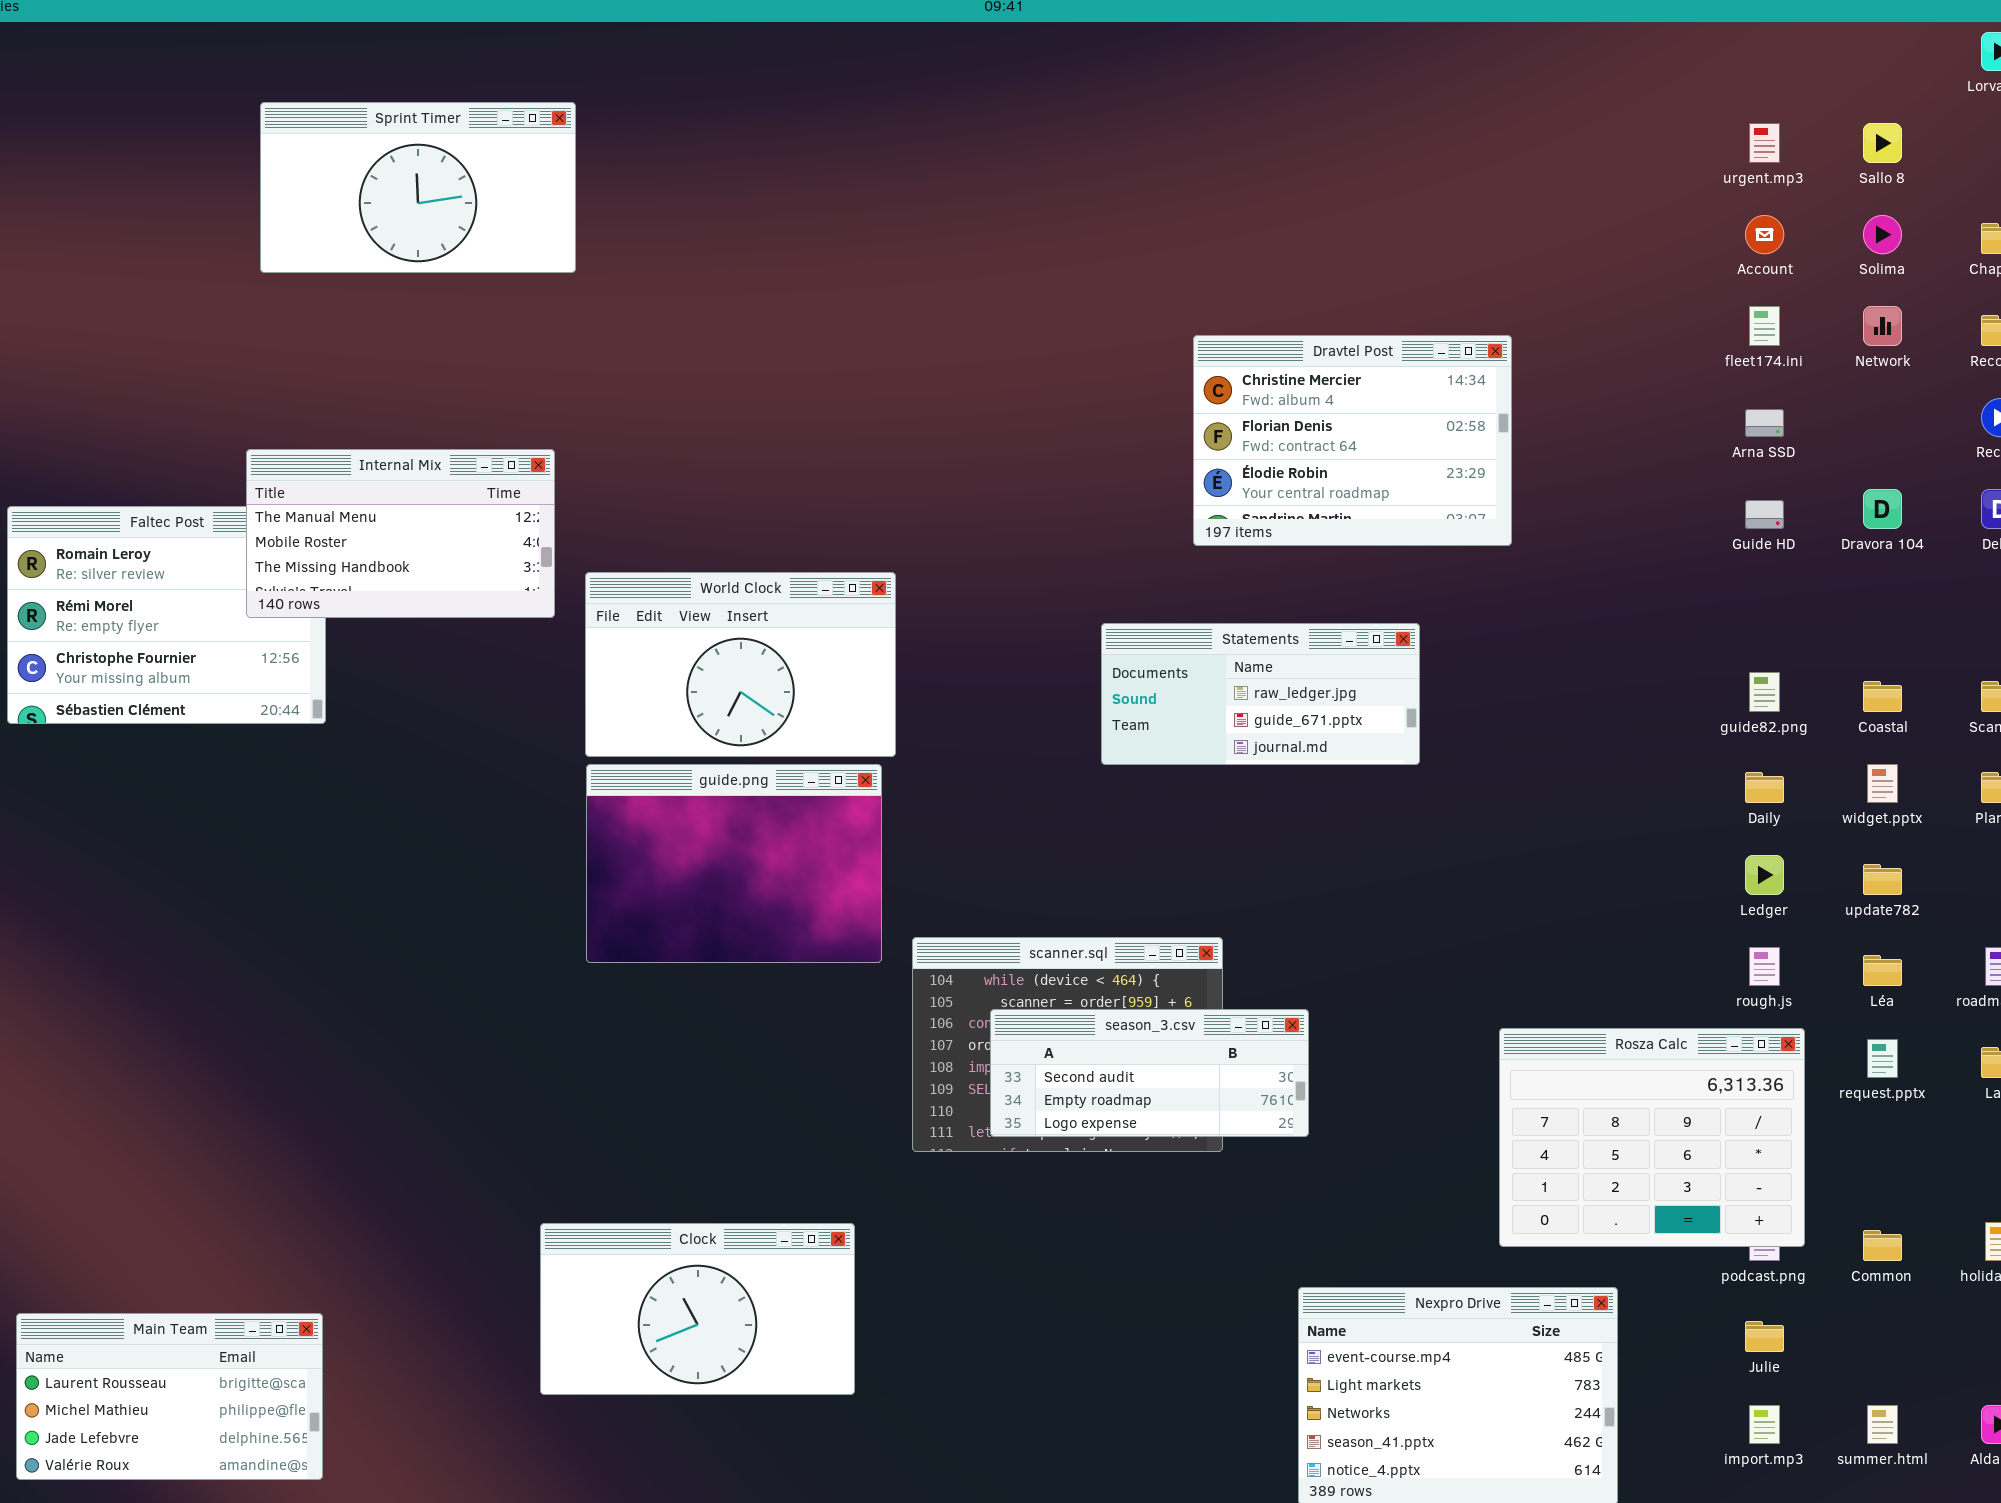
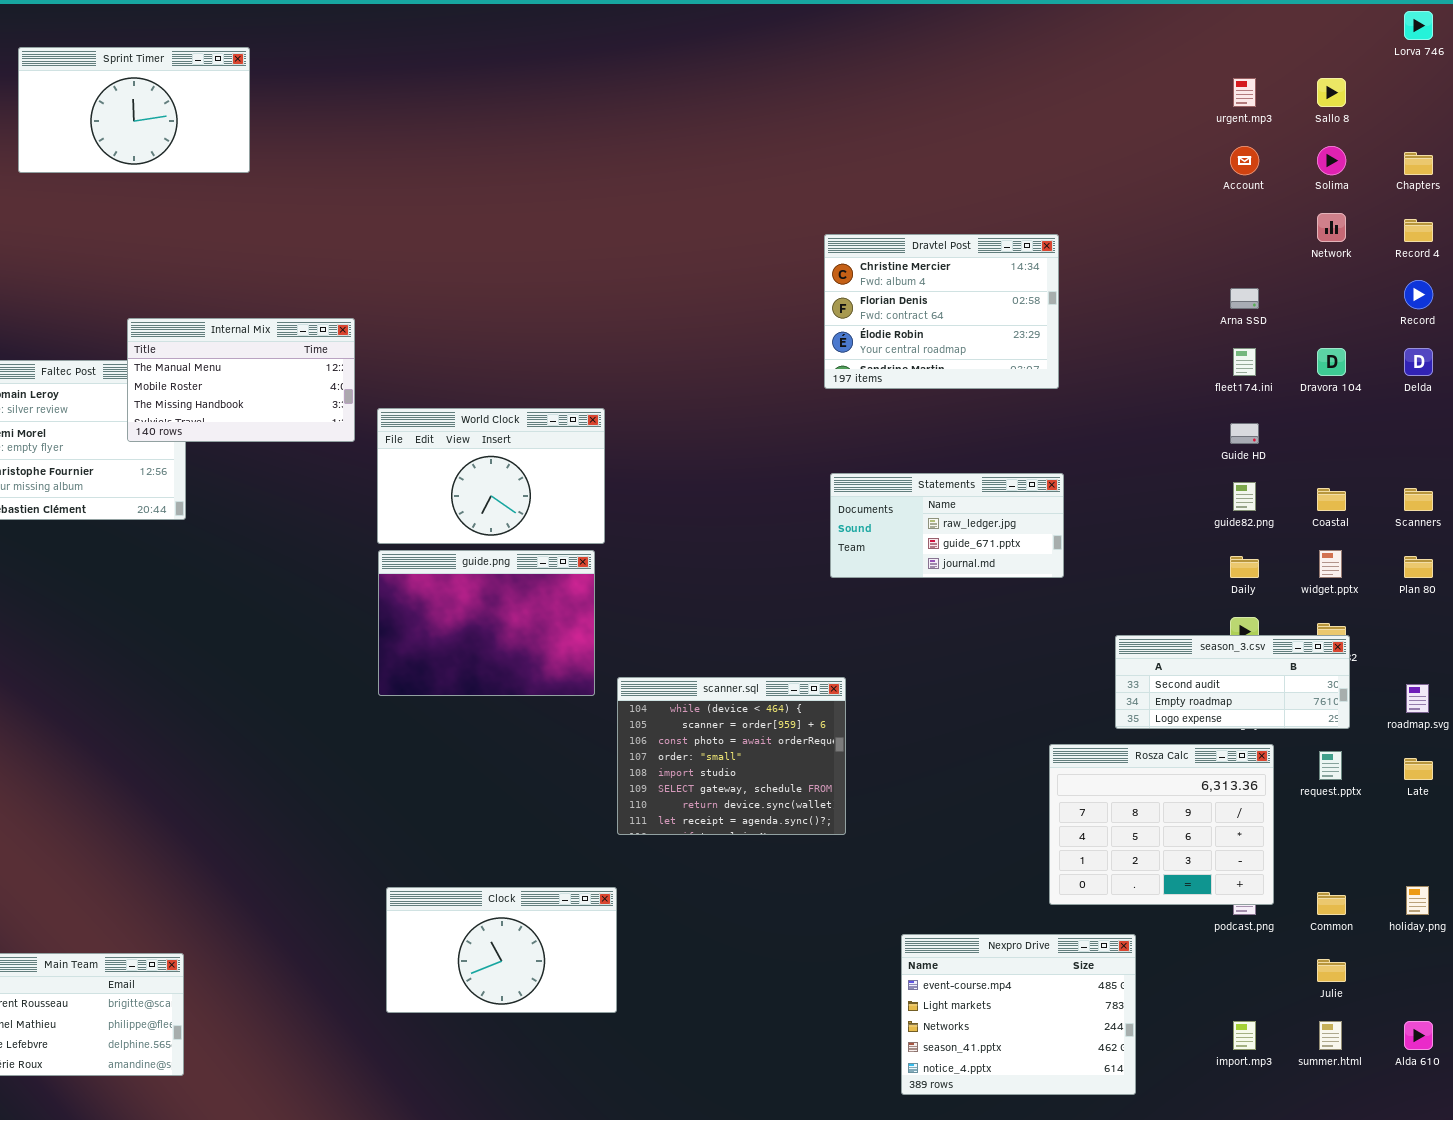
Sprint Timer: [260,102,576,273] -> [18,47,250,173], moved
fleet174.ini: [1749,306,1780,346] -> [1233,348,1256,376], moved
Guide HD: [1745,500,1784,529] -> [1230,423,1259,444], moved
Statements: [1101,623,1420,765] -> [830,473,1064,578], moved
season_3.csv: [990,1009,1309,1137] -> [1115,635,1350,729], moved
Clock: [540,1223,855,1395] -> [386,887,617,1013], moved
Julie: [1745,1321,1784,1352] -> [1317,959,1346,982], moved

